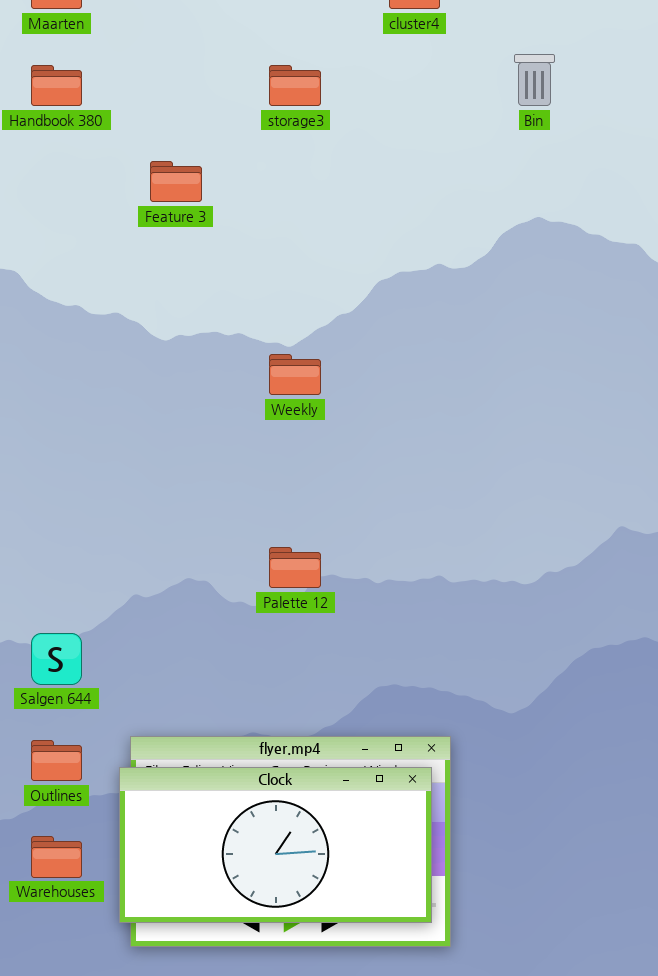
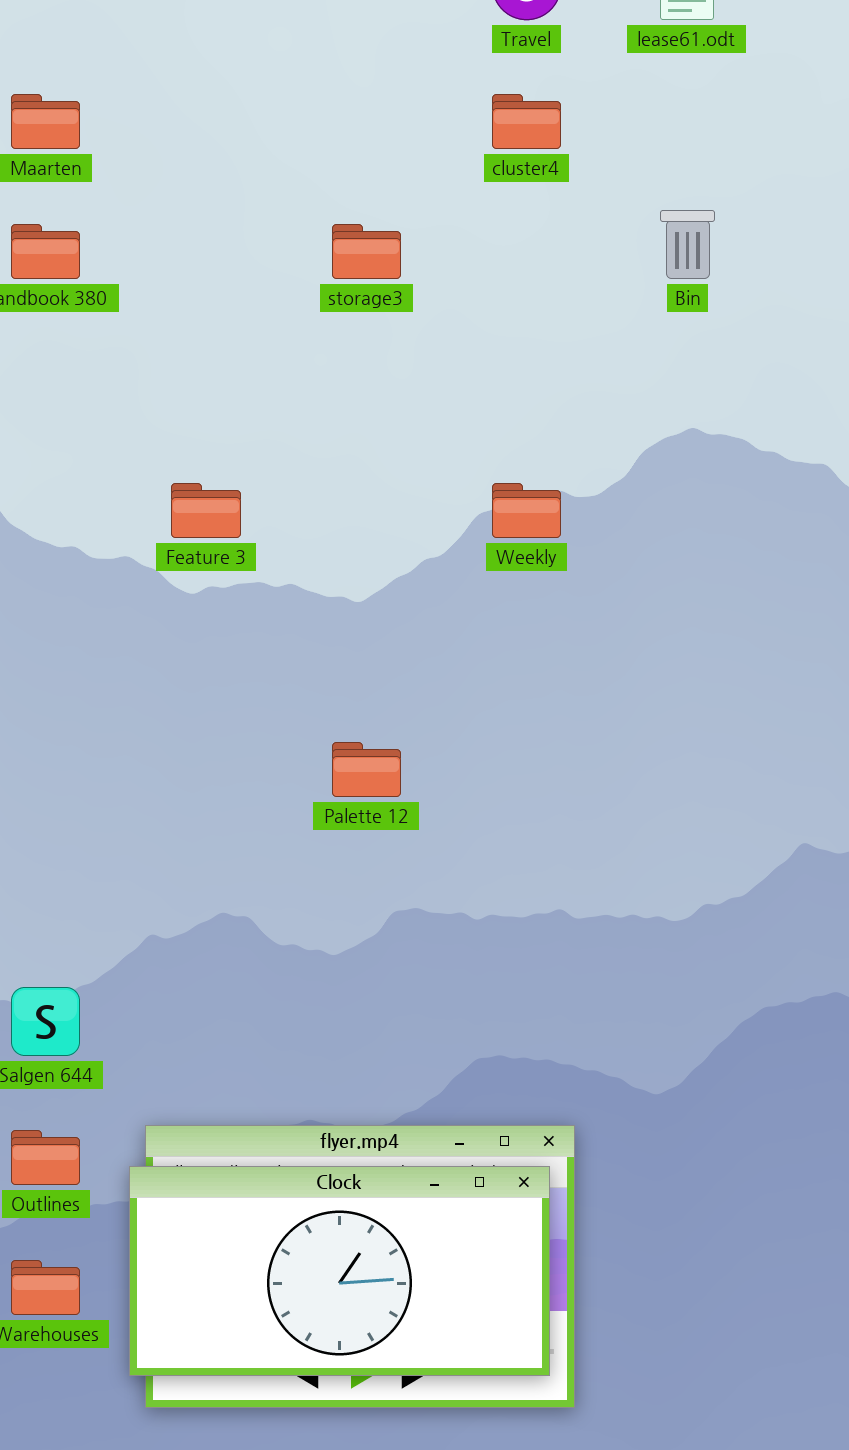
Feature 3: [150,161,202,202] -> [171,483,241,538], moved
Weekly: [269,354,321,395] -> [492,483,561,538], moved
Palette 12: [269,547,321,588] -> [332,742,401,797], moved

